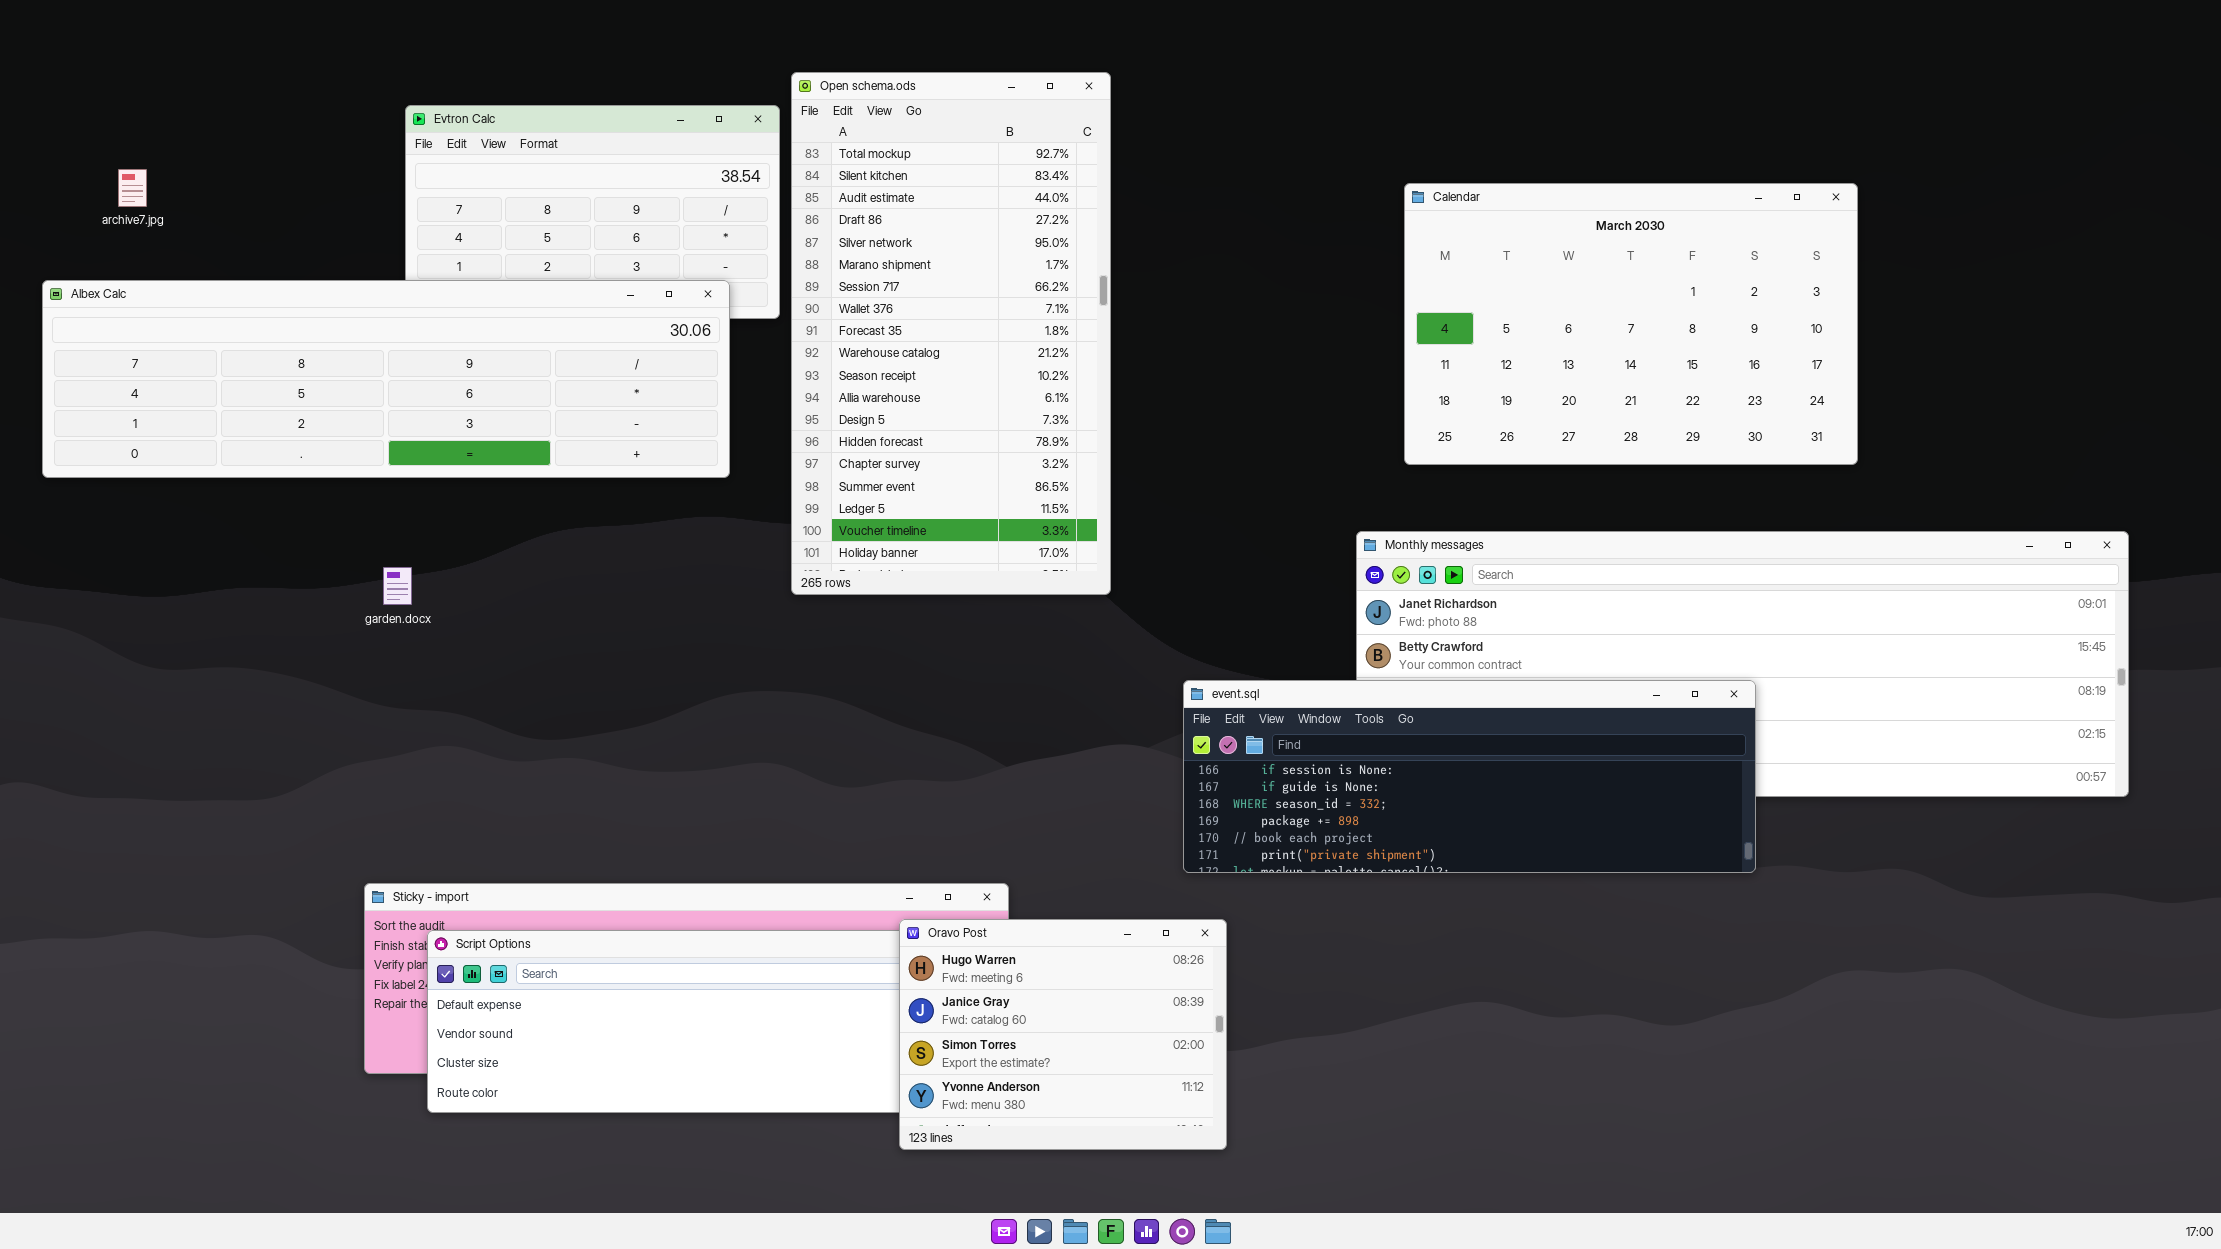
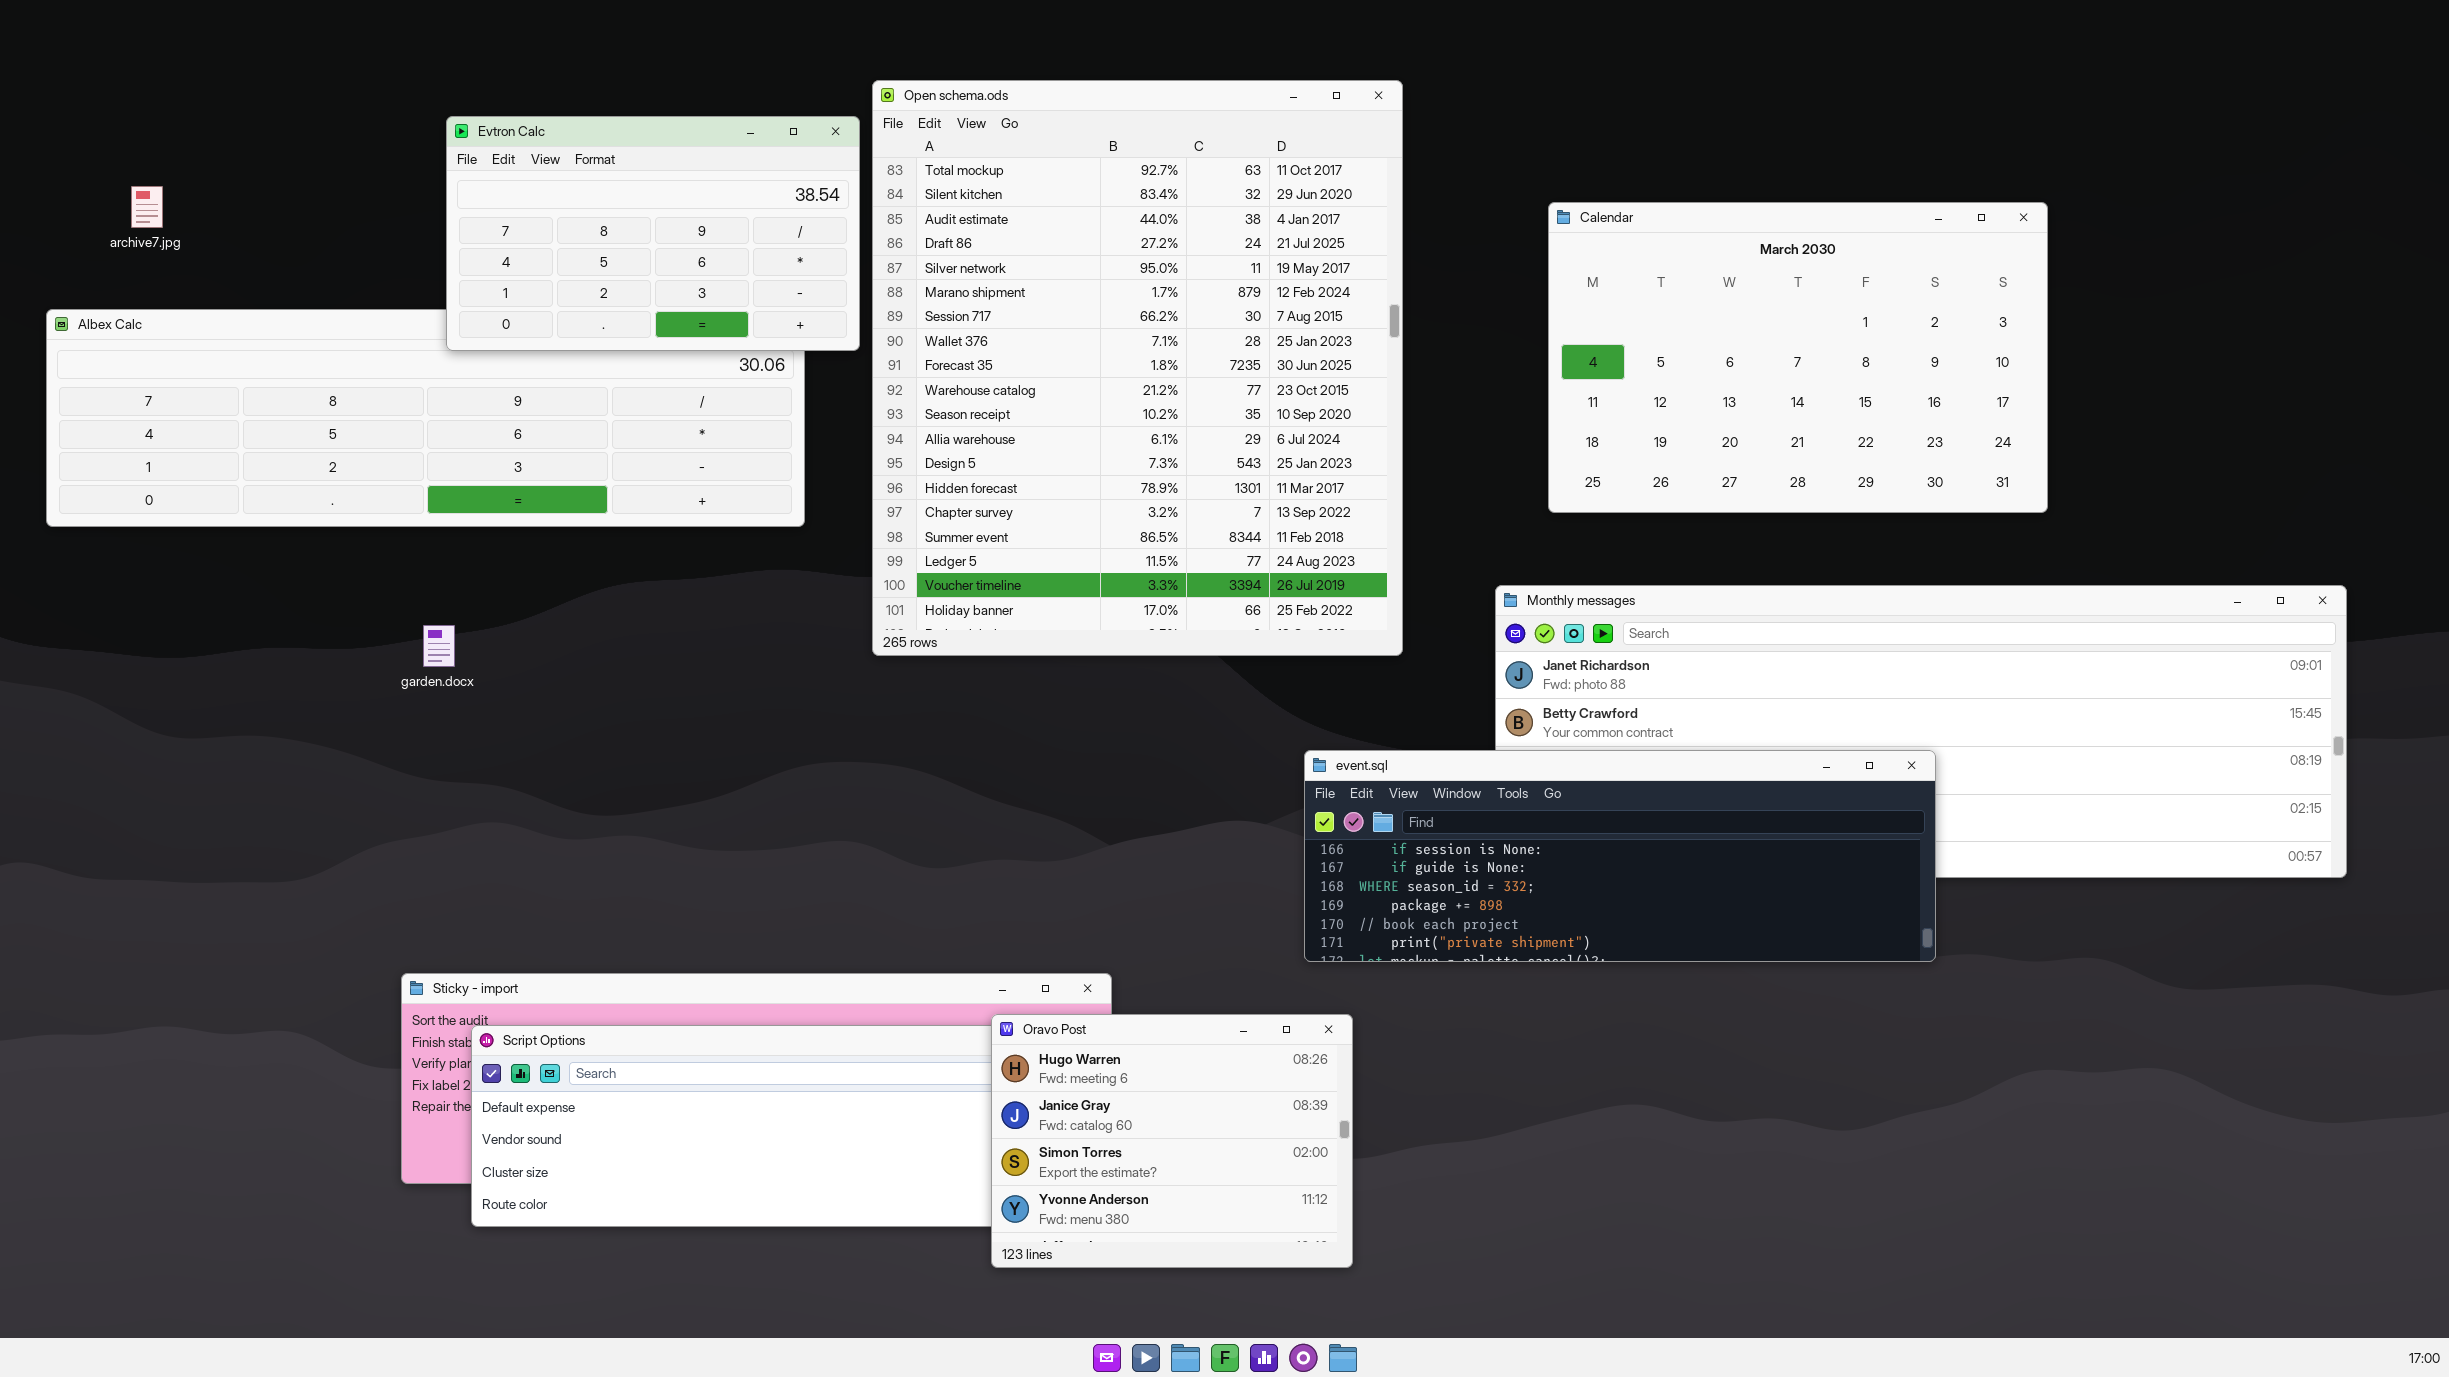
Open schema.ods: [791,72,1111,595] -> [872,80,1403,656], resized
Evtron Calc: [405,105,780,319] -> [446,116,860,351], raised

